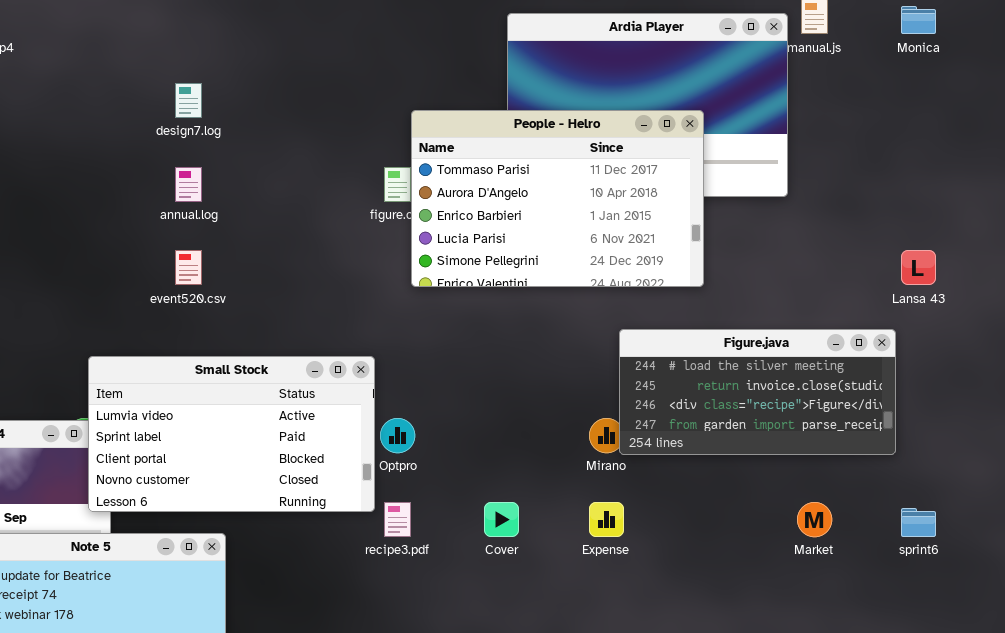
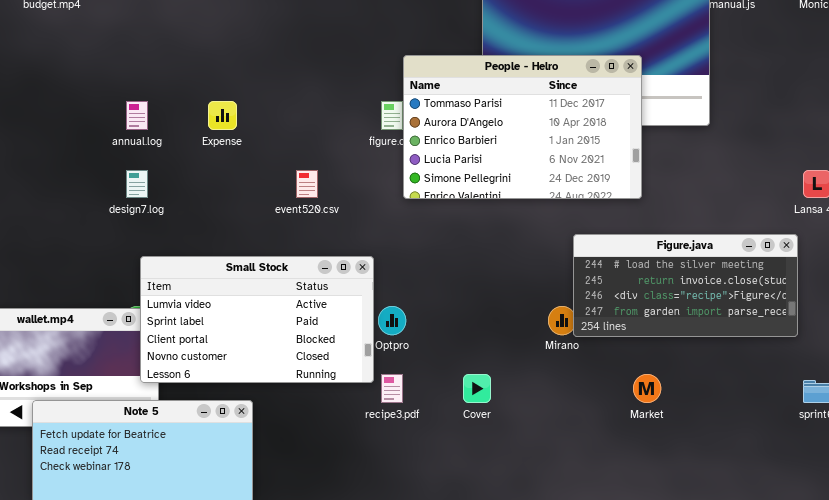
design7.log: [175,83,202,118] -> [126,170,148,198], moved
annual.log: [175,167,202,202] -> [126,101,148,130], moved
event520.csv: [175,250,202,285] -> [296,170,318,198], moved
Expense: [589,502,624,537] -> [208,101,237,130], moved
Market: [797,502,832,537] -> [633,374,661,403], moved

